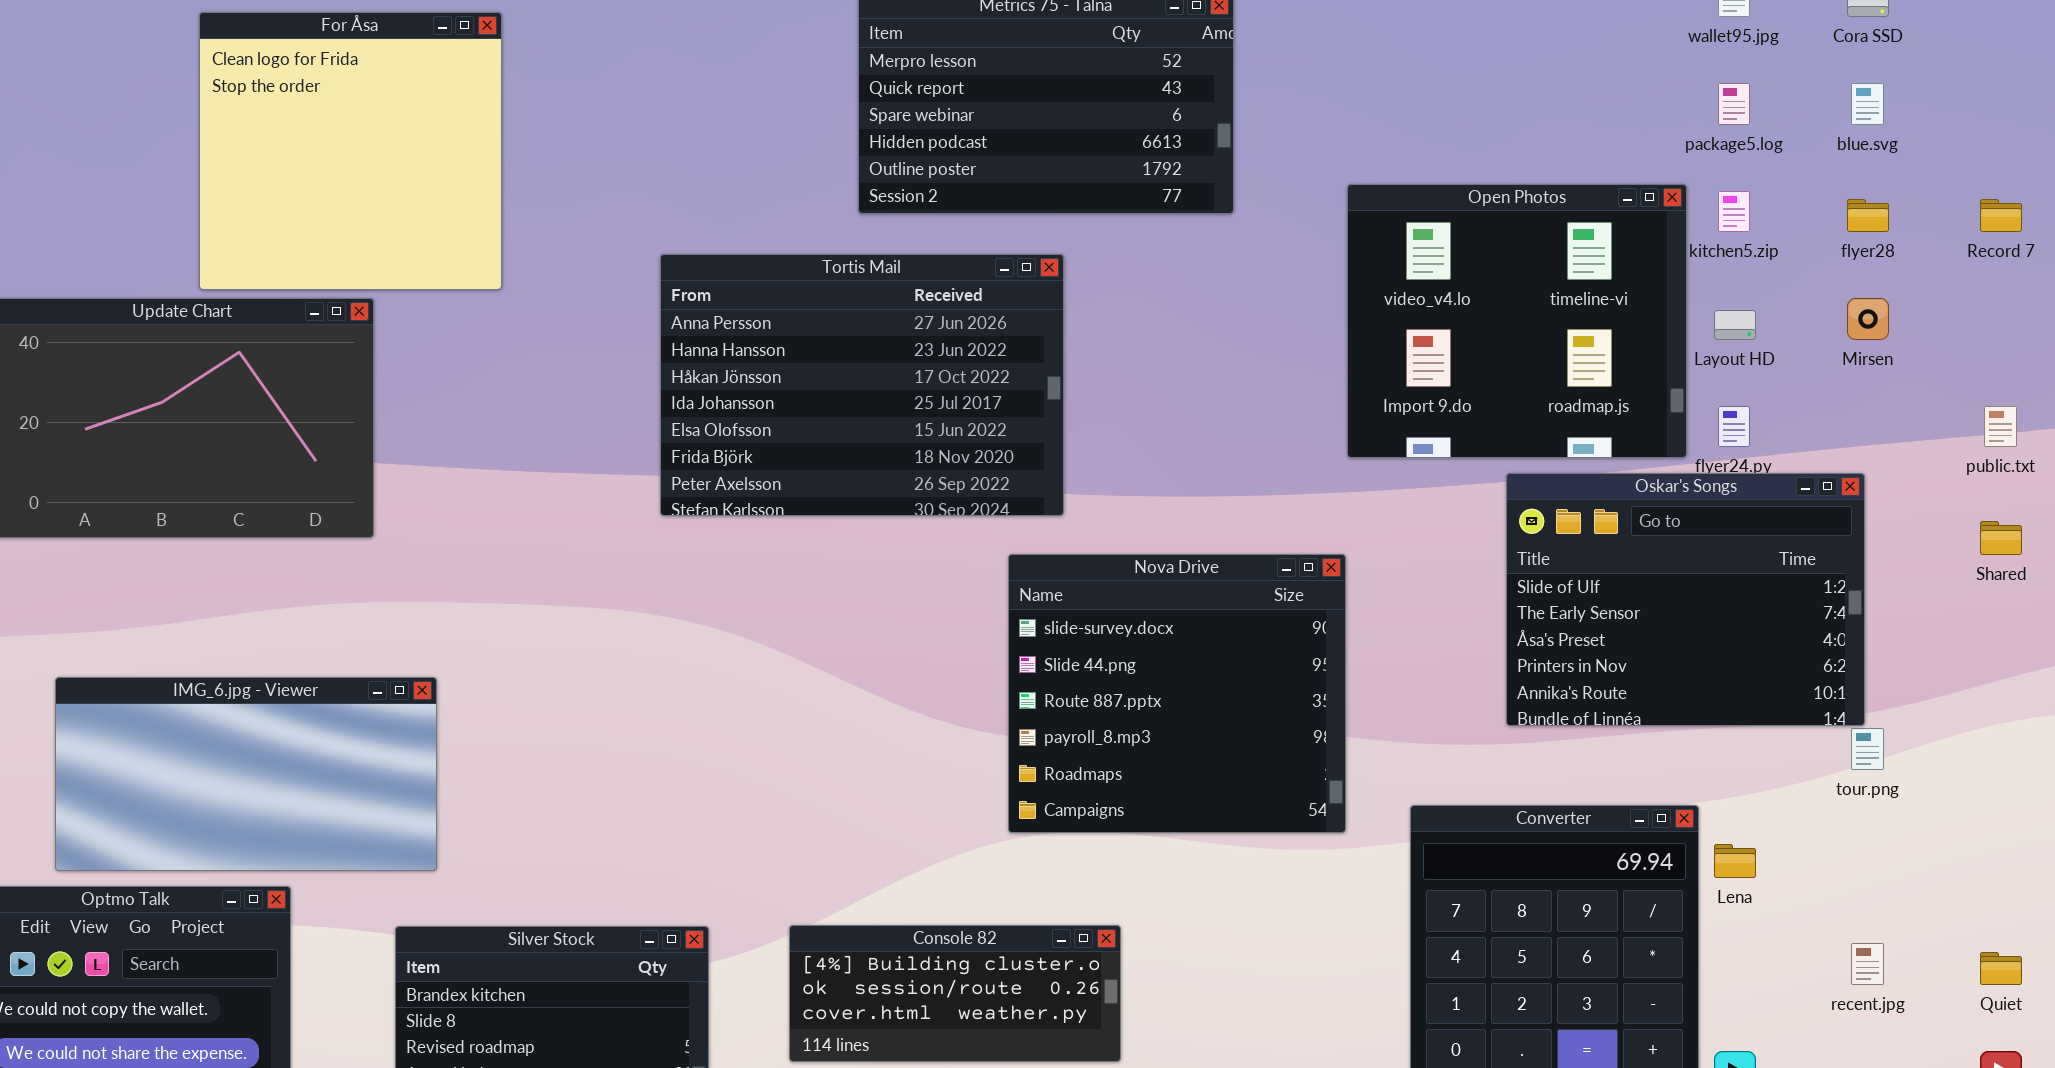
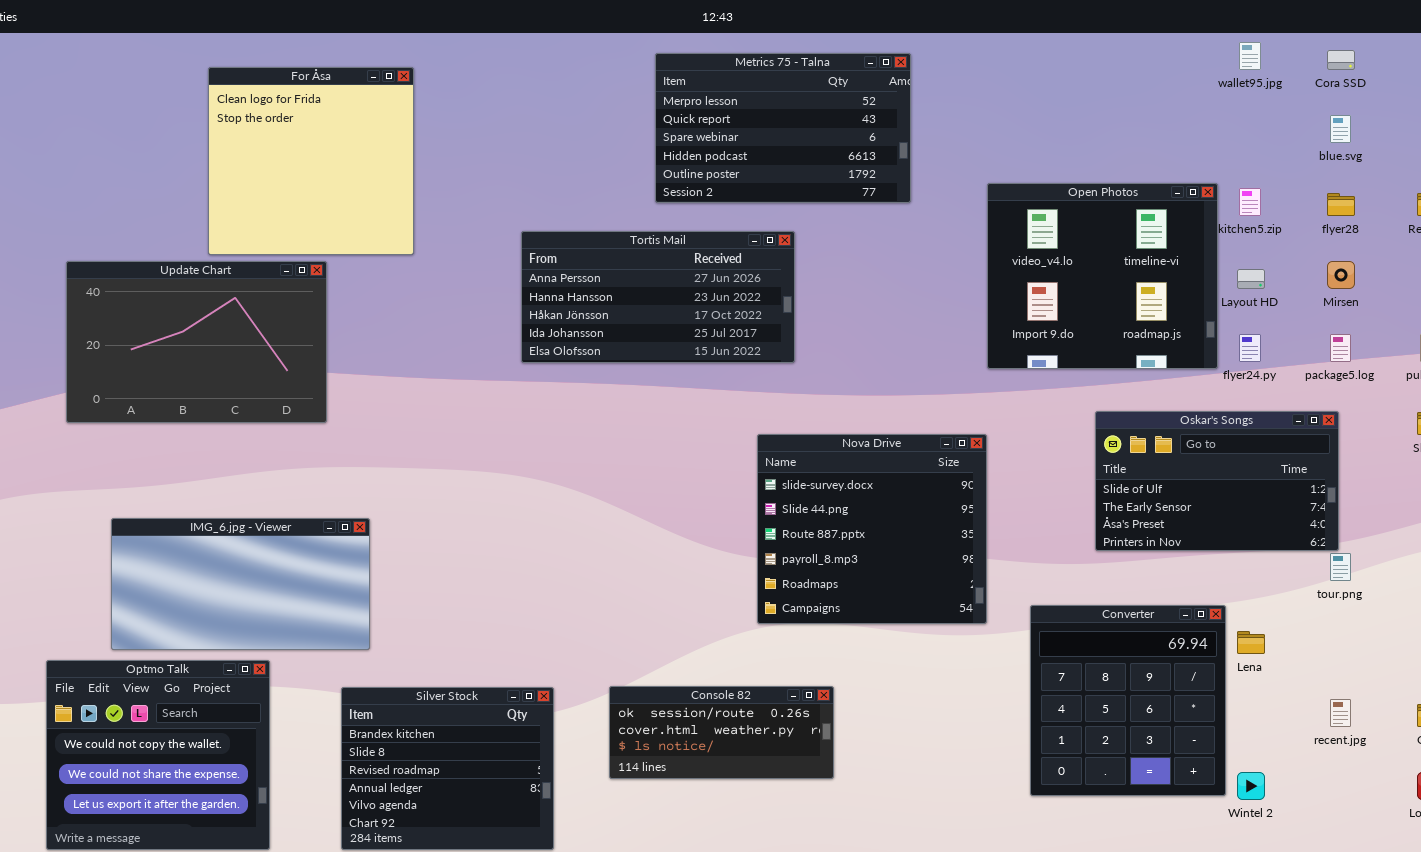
package5.log: [1718,83,1750,125] -> [1330,334,1351,362], moved
Tortis Mail: [660,254,1064,516] -> [521,231,795,363], resized
Oskar's Songs: [1506,473,1865,726] -> [1095,411,1339,551], resized
Console 82: [789,925,1121,1062] -> [609,686,834,779], scrolled down 1 row

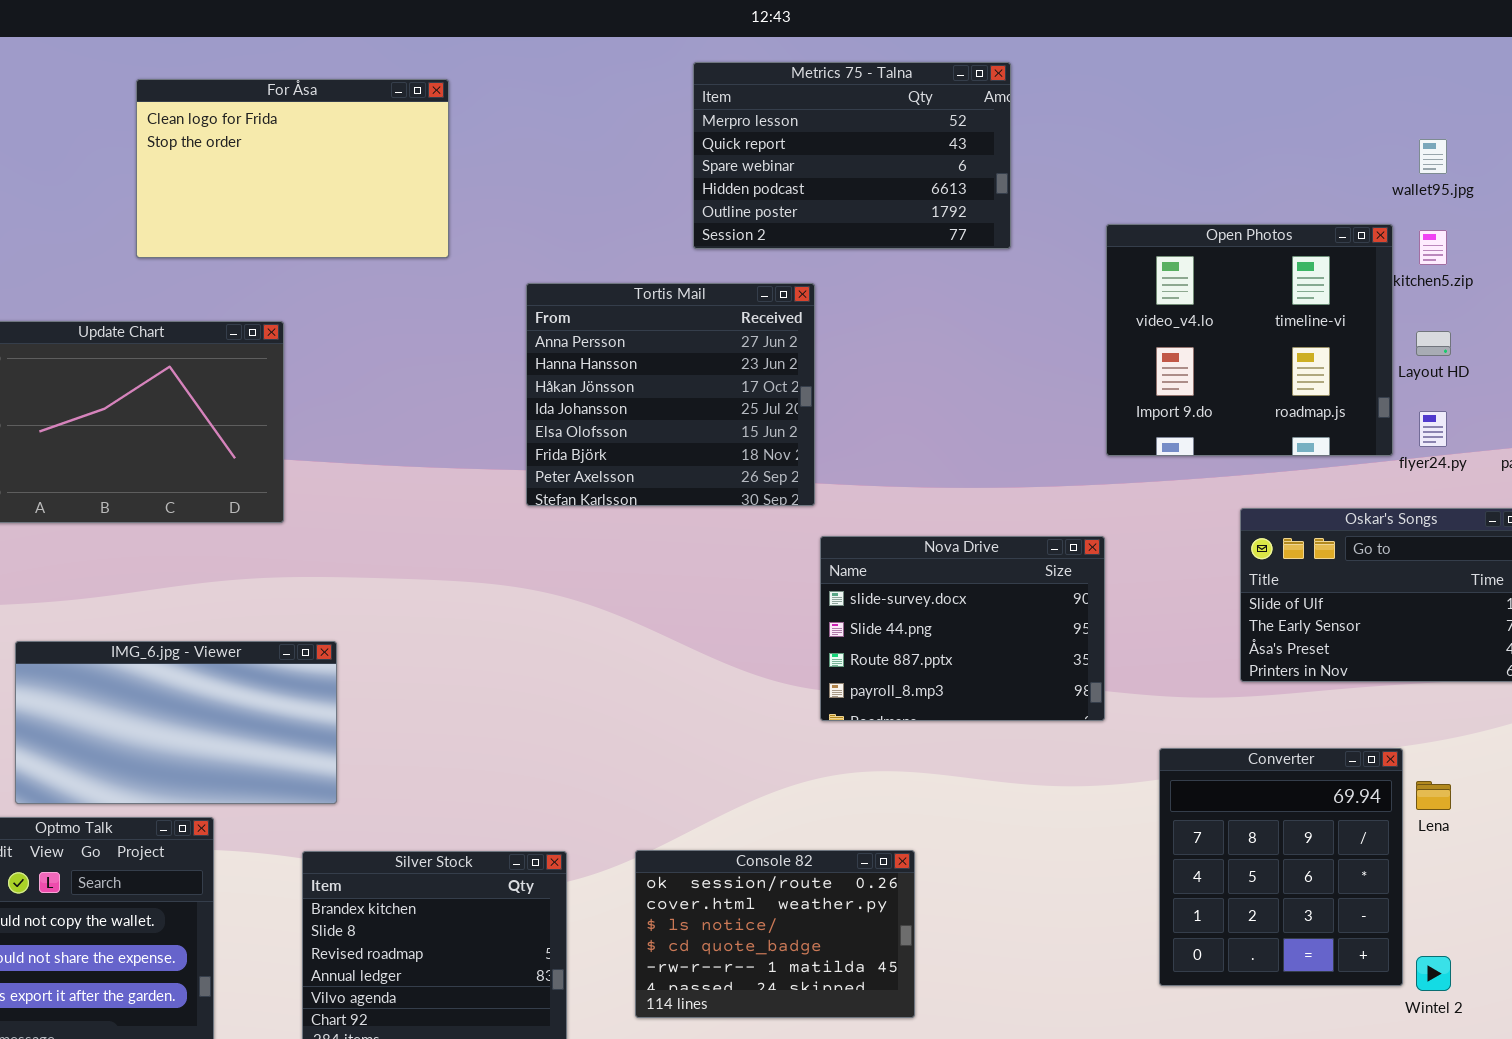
wallet95.jpg: [1239,42,1261,70] -> [1419,139,1447,174], moved
For Åsa: [208,67,414,255] -> [136,79,449,258], resized
Tortis Mail: [521,231,795,363] -> [526,283,815,506], resized
Nova Drive: [757,434,987,624] -> [820,536,1105,721], resized
Console 82: [609,686,834,779] -> [635,850,915,1018], resized

